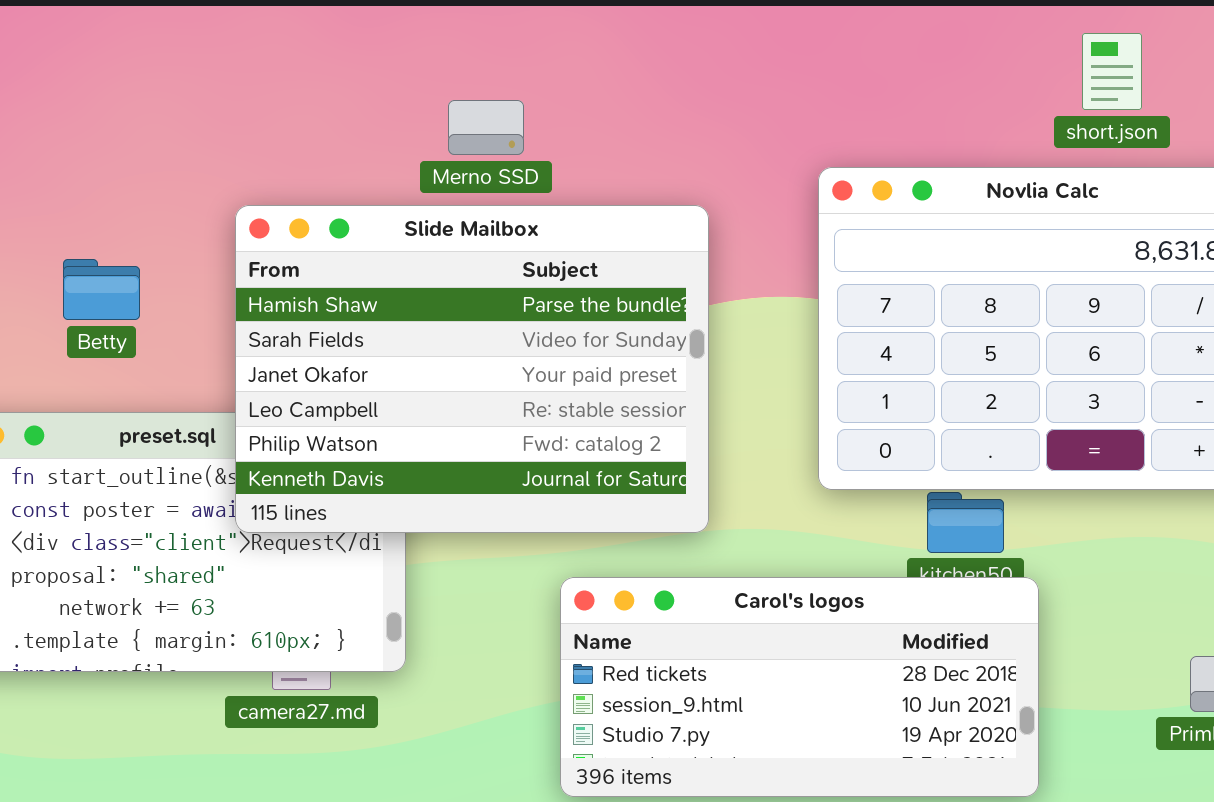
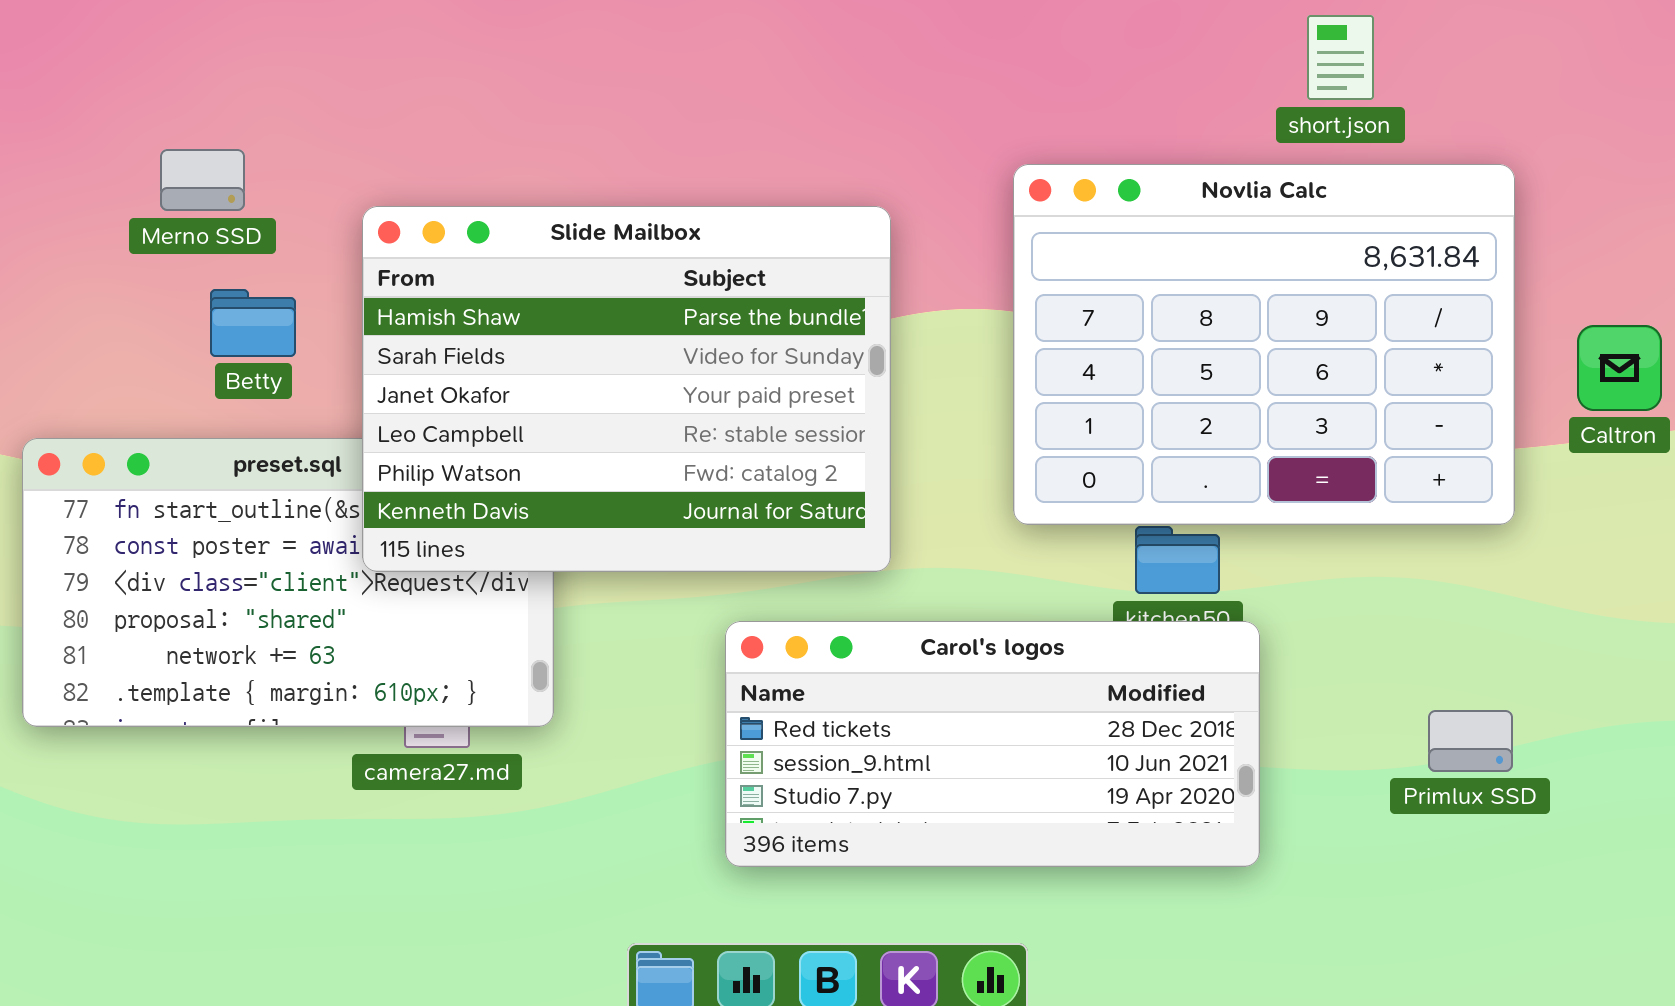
Merno SSD: [448,100,524,155] -> [160,149,245,211], moved
Betty: [63,259,140,320] -> [210,289,296,357], moved

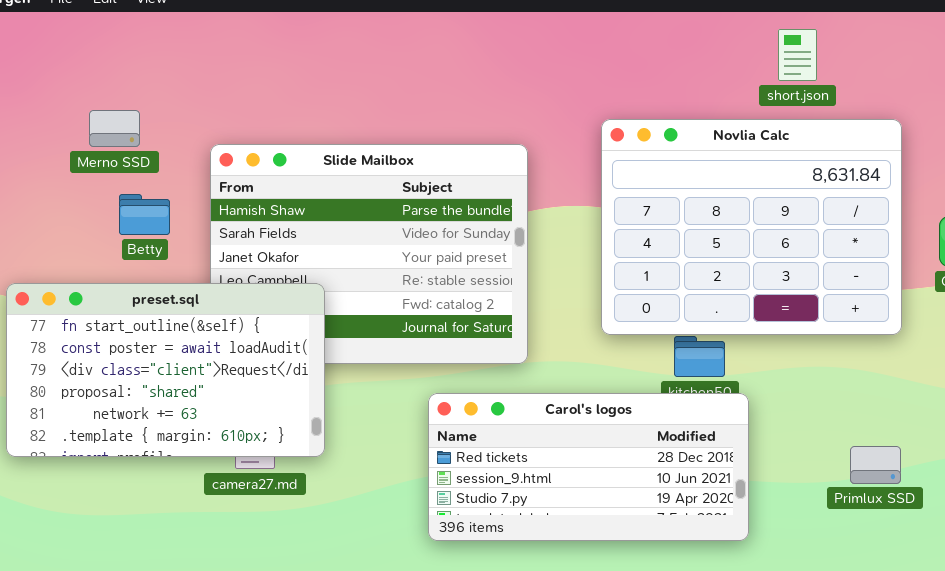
preset.sql: [22,438,554,727] -> [6,283,325,457], raised

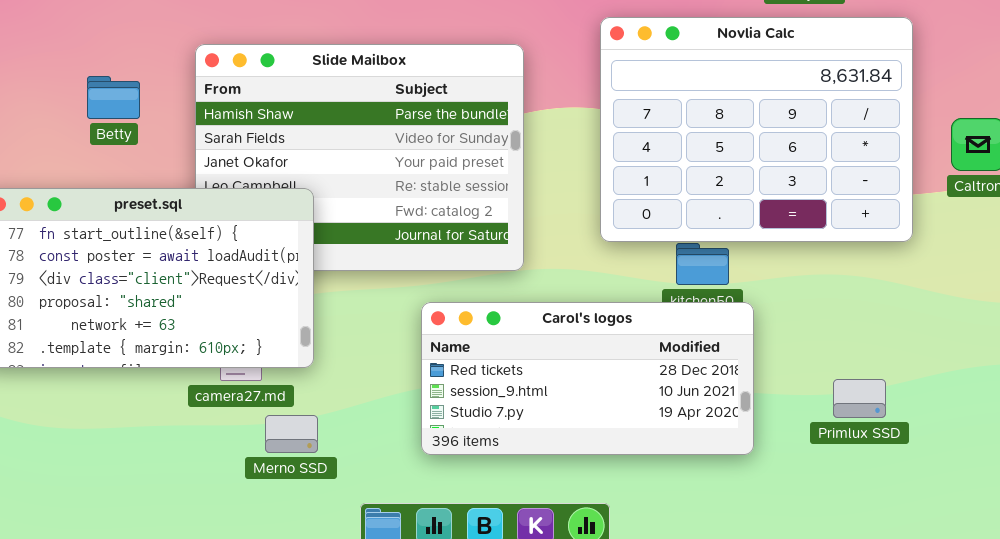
Merno SSD: [89,110,140,147] -> [265,415,318,453], moved
Betty: [119,194,170,235] -> [87,76,140,119], moved
Primlux SSD: [850,446,901,484] -> [833,379,886,418], moved

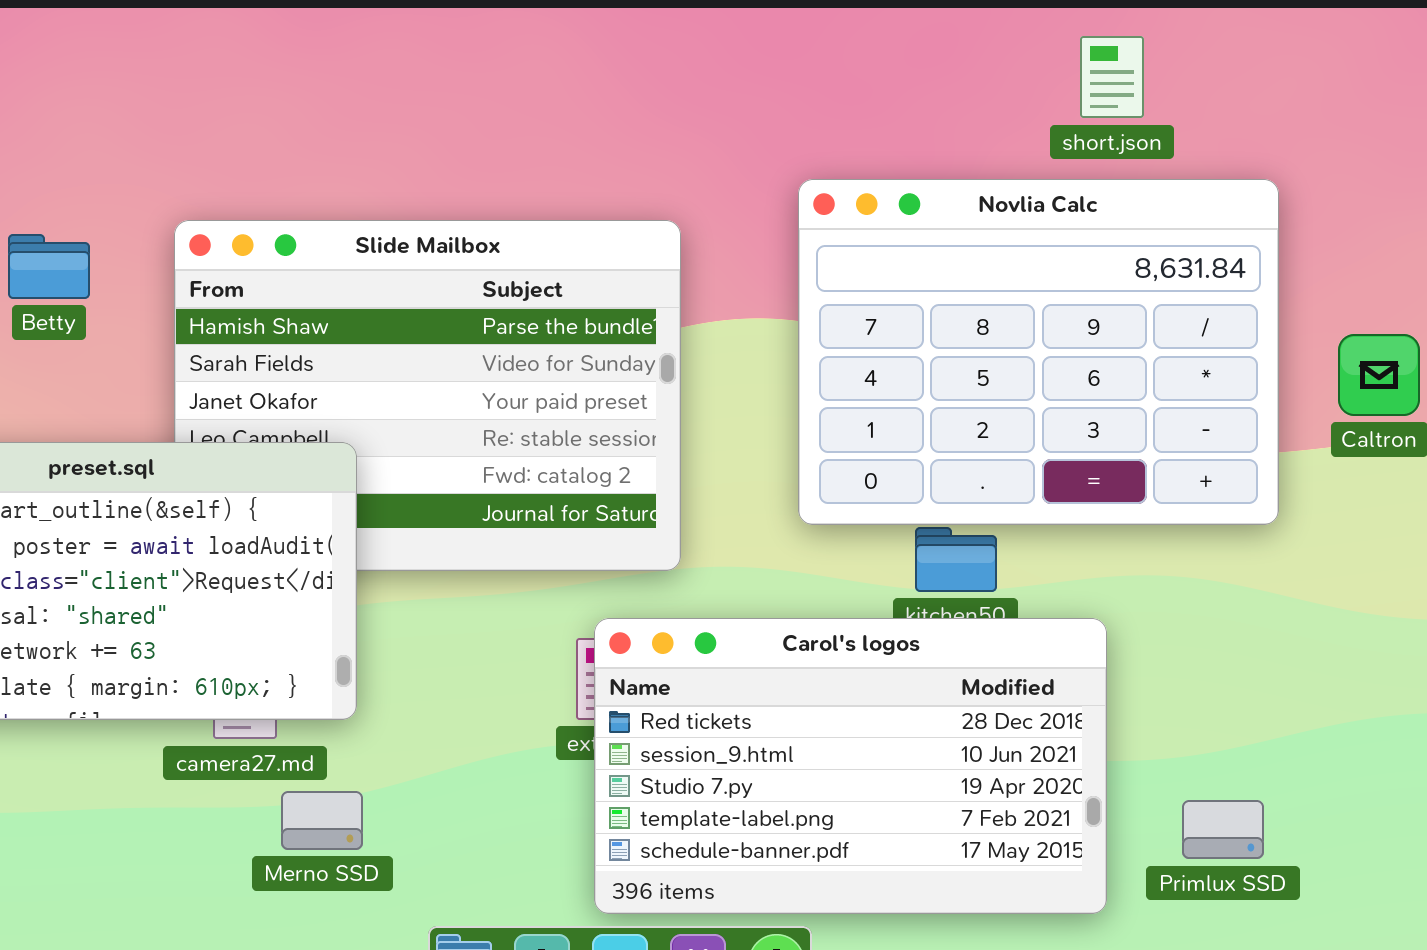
Betty: [87,76,140,119] -> [8,234,90,299], moved
Carol's logos: [421,302,754,455] -> [594,618,1107,914], moved, resized
Primlux SSD: [833,379,886,418] -> [1182,800,1264,859], moved

